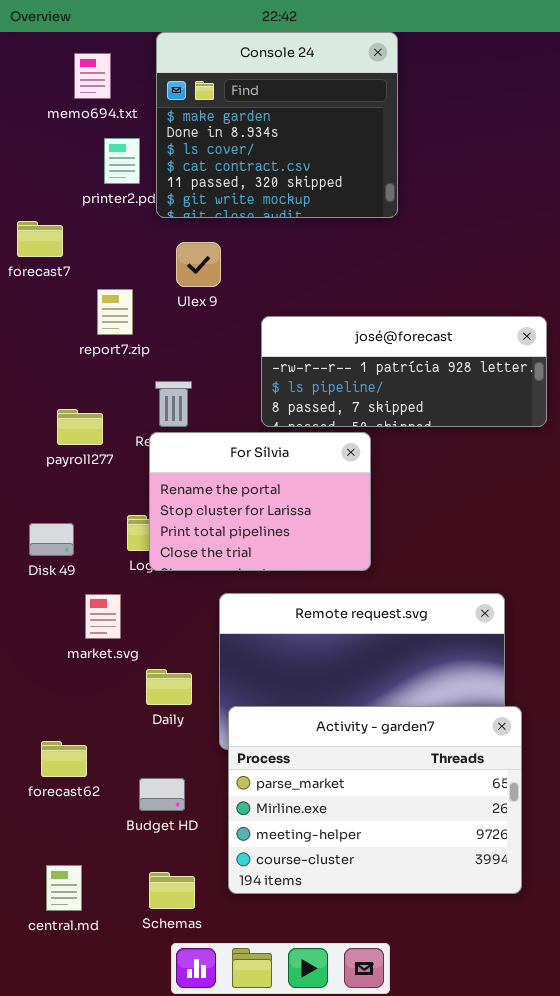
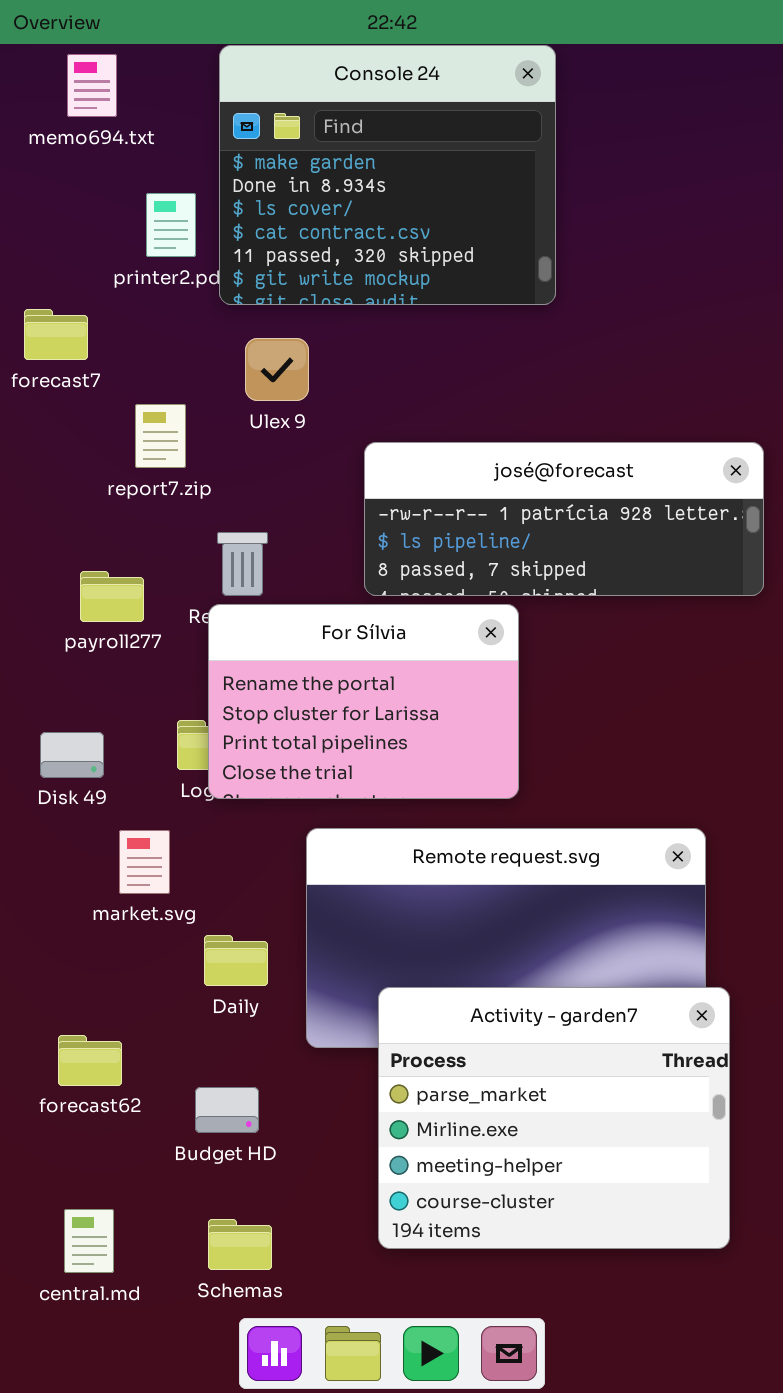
memo694.txt: [74,53,111,99] -> [67,54,117,117], moved
Activity - garden7: [228,706,522,894] -> [378,987,730,1249], resized

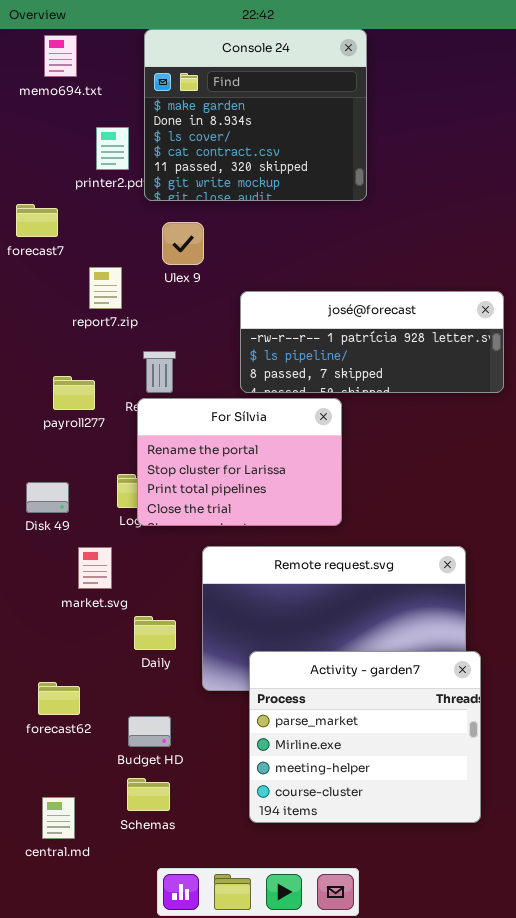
Schemas: [208,1219,272,1270] -> [127,778,170,811], moved

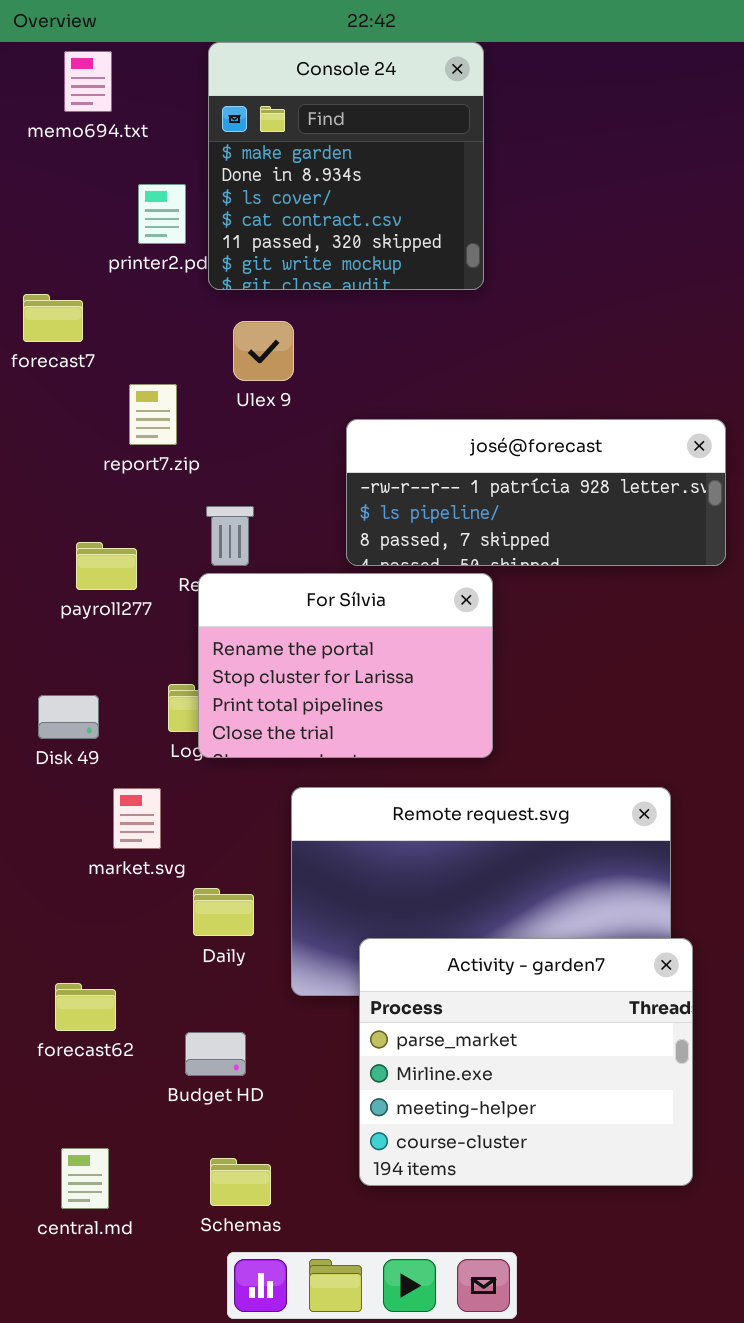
Console 24: [144,29,367,201] -> [208,42,484,290], resized
Schemas: [127,778,170,811] -> [210,1158,271,1206], moved

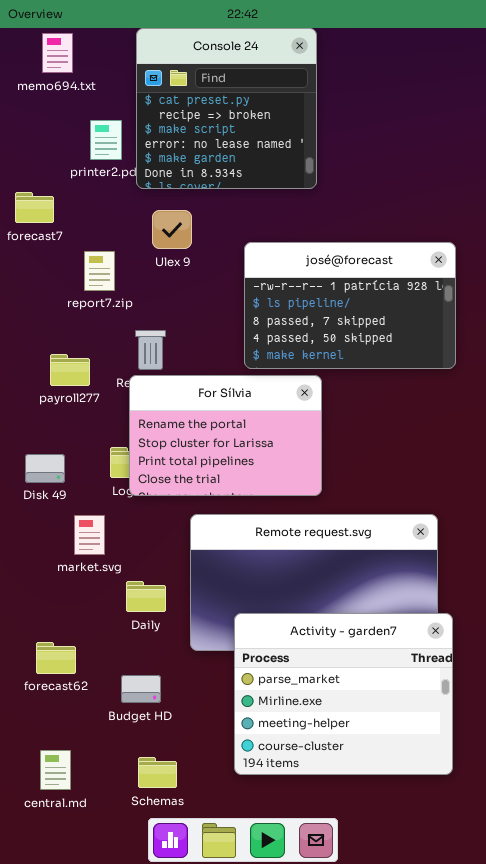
Console 24: [208,42,484,290] -> [136,28,317,189], scrolled up 4 rows
josé@forecast: [346,419,726,566] -> [244,242,456,369], moved, resized

